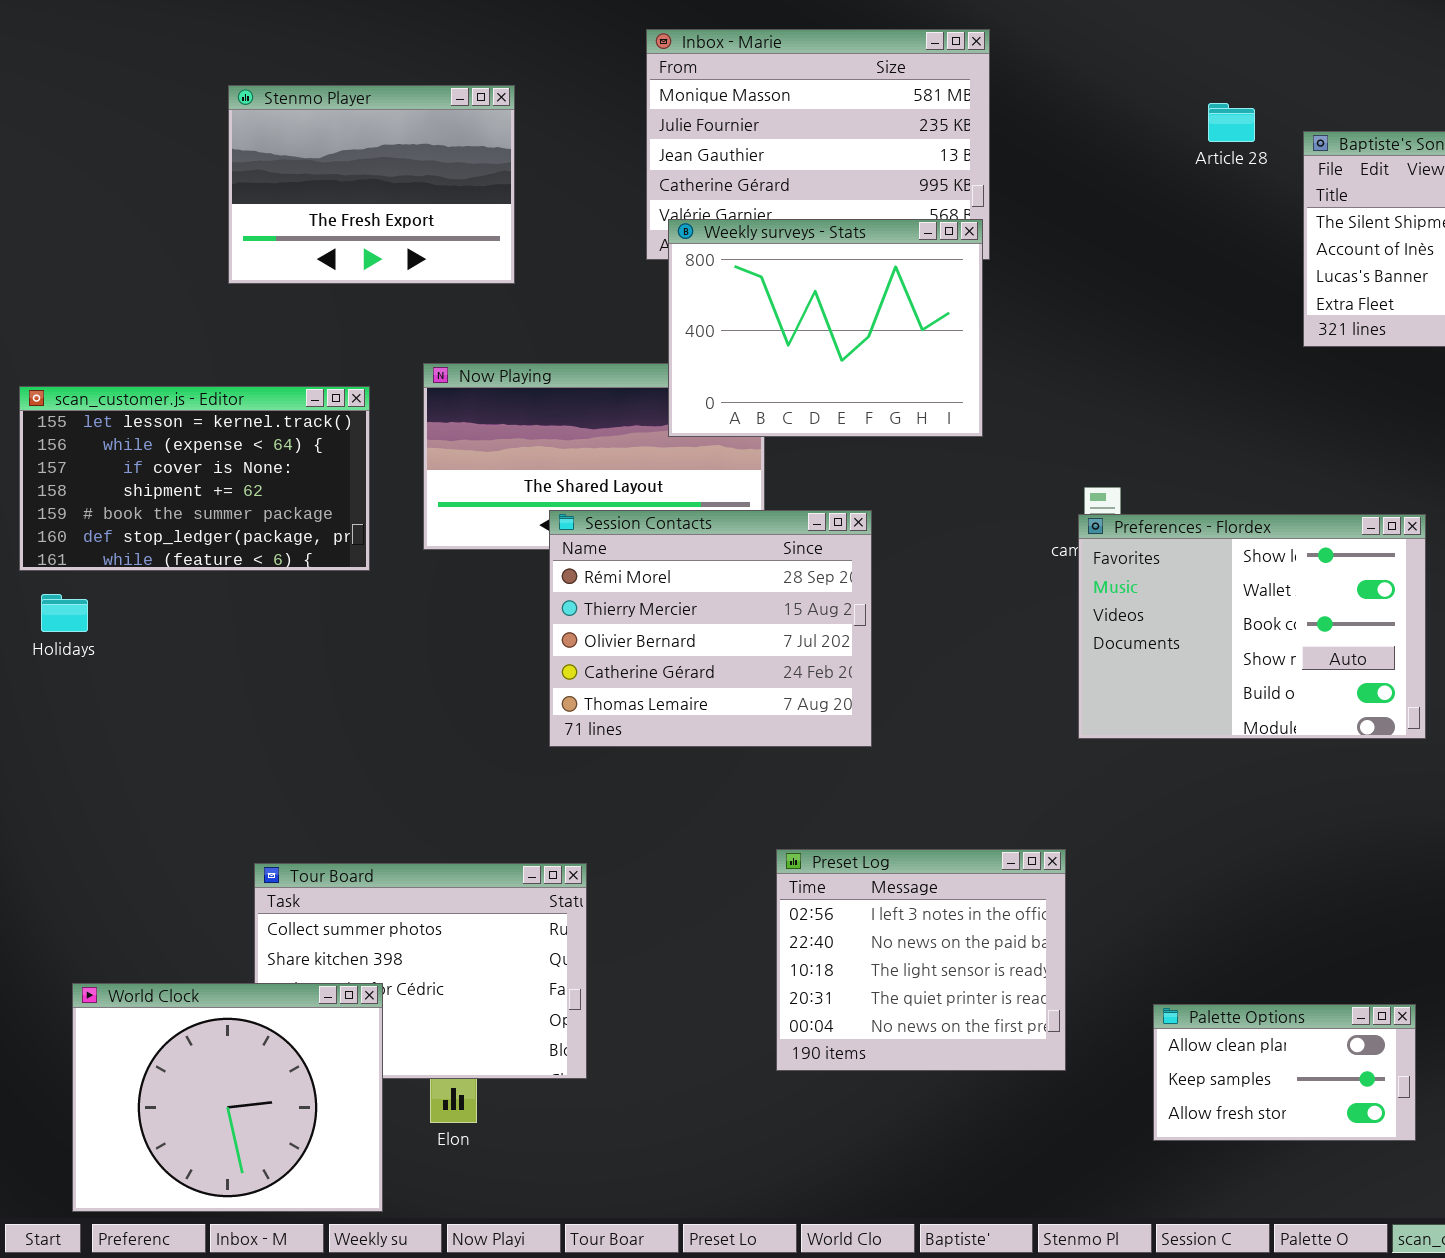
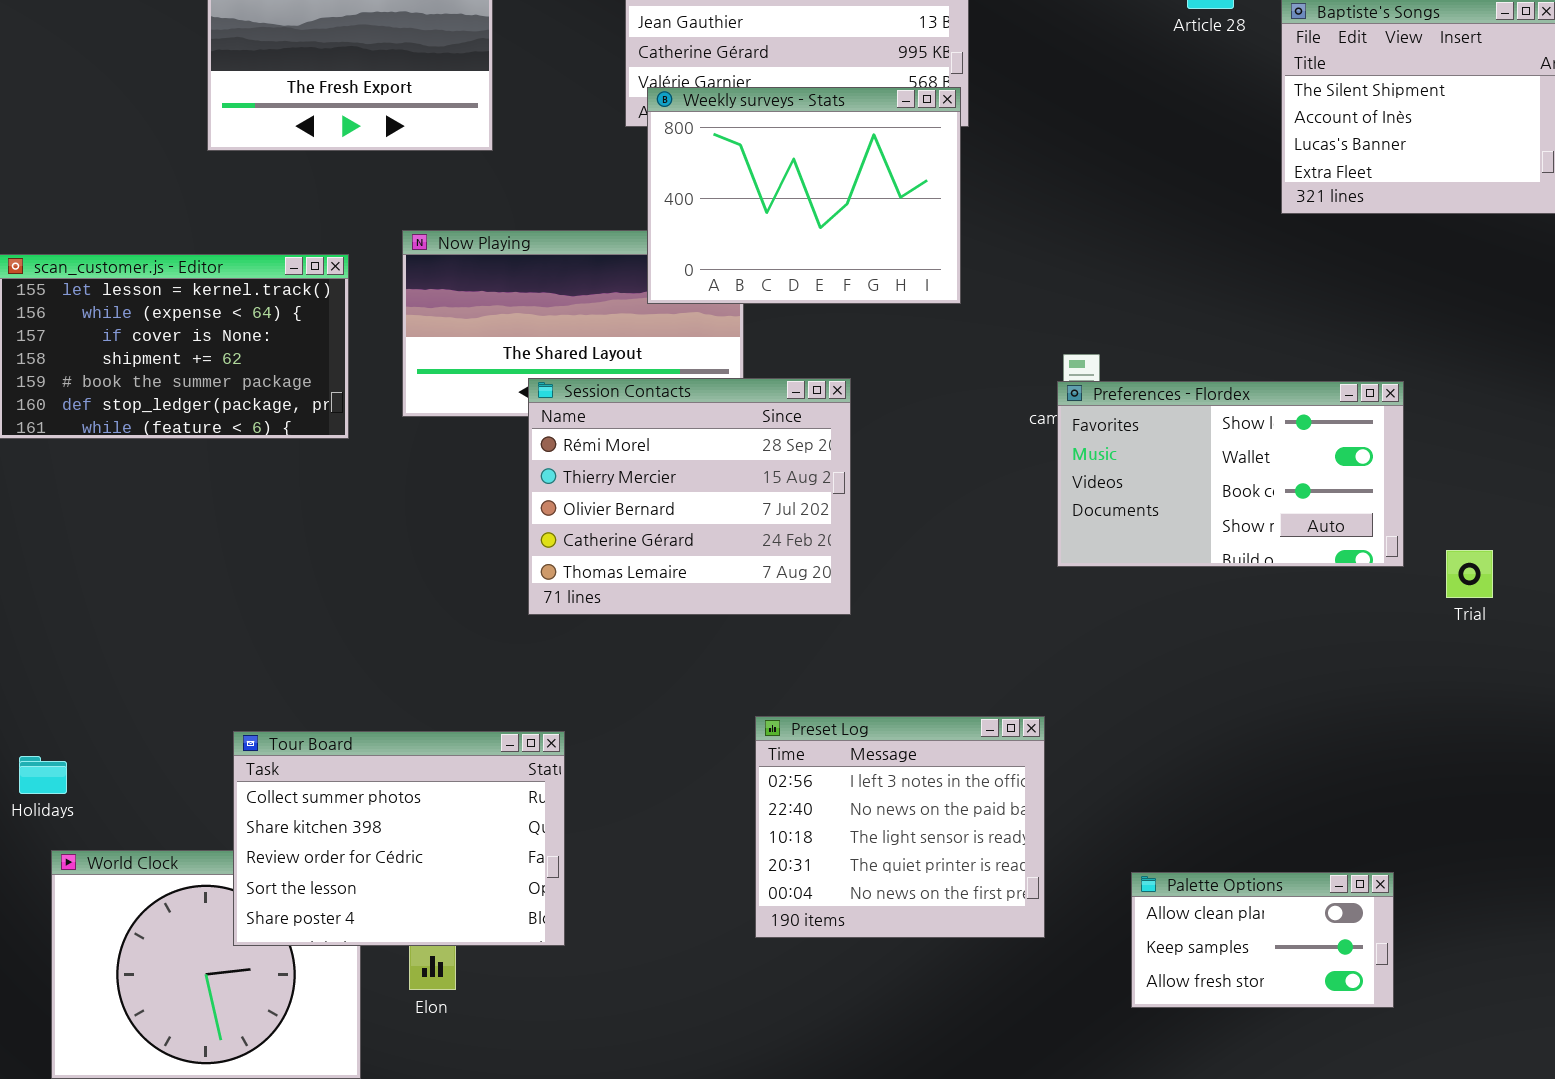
Preferences - Flordex: [1078,514,1426,739] -> [1057,381,1404,567], resized
Holidays: [41,594,88,632] -> [19,756,67,794], moved
Tour Board: [254,863,587,1079] -> [233,731,565,946], raised

